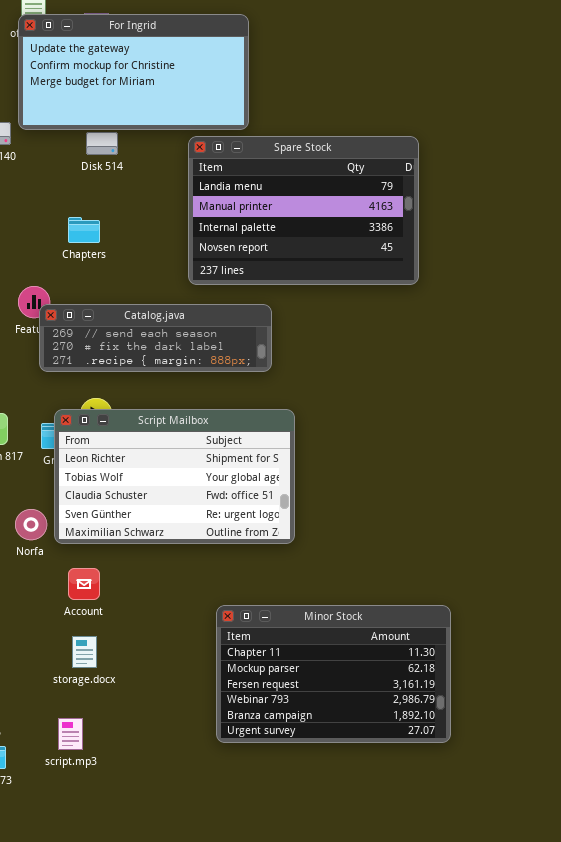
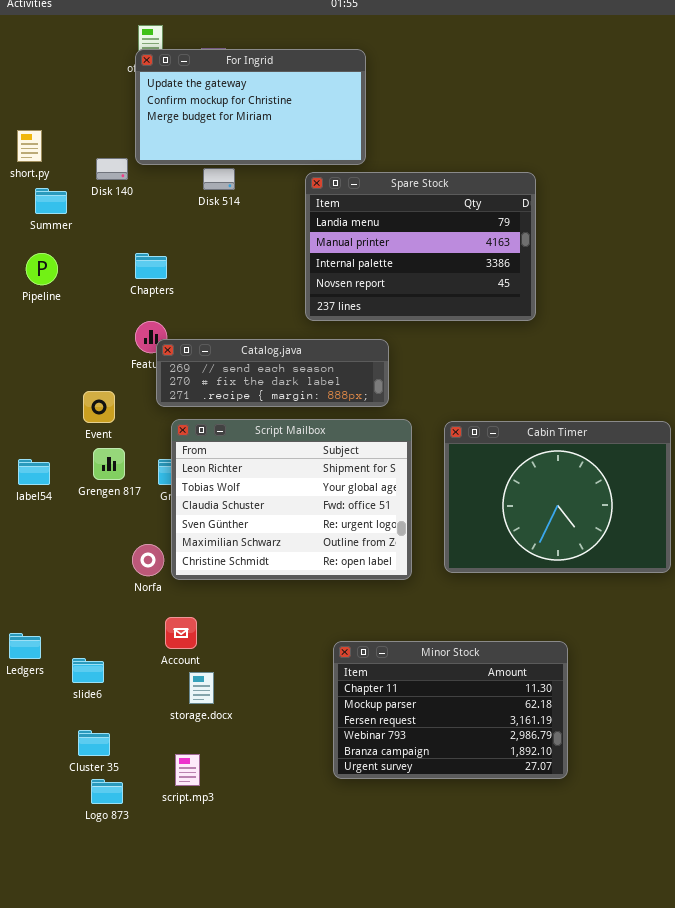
Chapters: [68,217,100,243] -> [135,253,167,279], moved
Cabin Timer: none -> [444,421,671,573], opened
Script Mailbox: [54,409,295,544] -> [171,419,412,580], resized
Account: [68,568,100,600] -> [165,617,197,649], moved

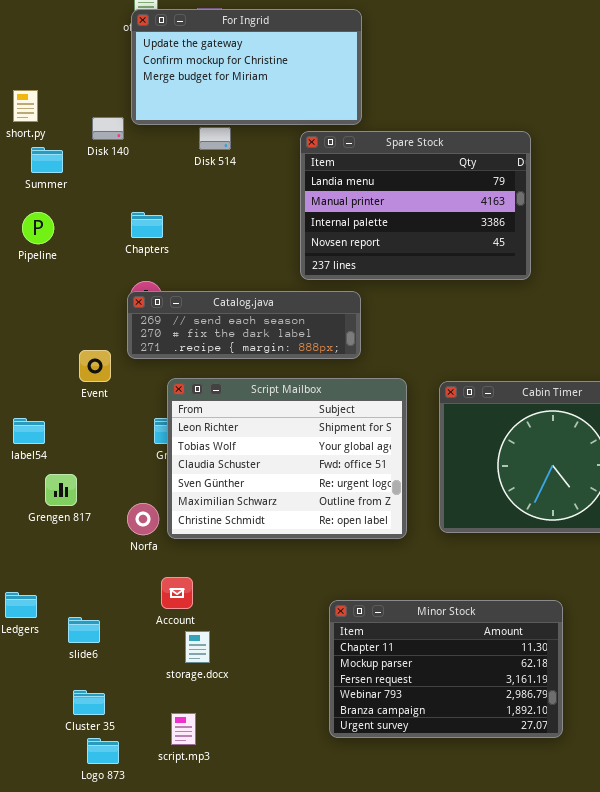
Catalog.java: [156,339,389,407] -> [127,291,361,359], moved
Grengen 817: [93,448,125,480] -> [45,474,77,506], moved

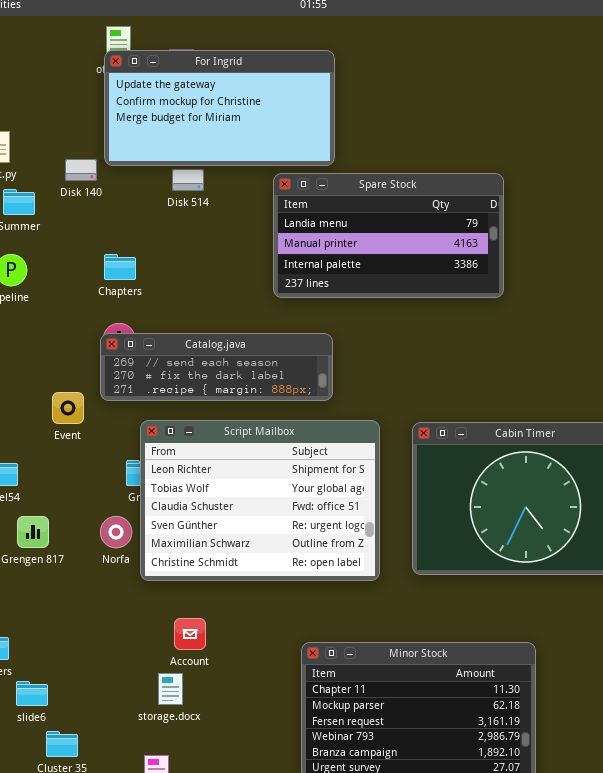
Spare Stock: [300,131,531,280] -> [273,173,504,298], resized
Norfa: [127,503,159,535] -> [100,516,132,548], moved
Account: [161,577,193,609] -> [174,618,206,650], moved
slide6: [68,617,100,643] -> [16,681,48,706], moved

